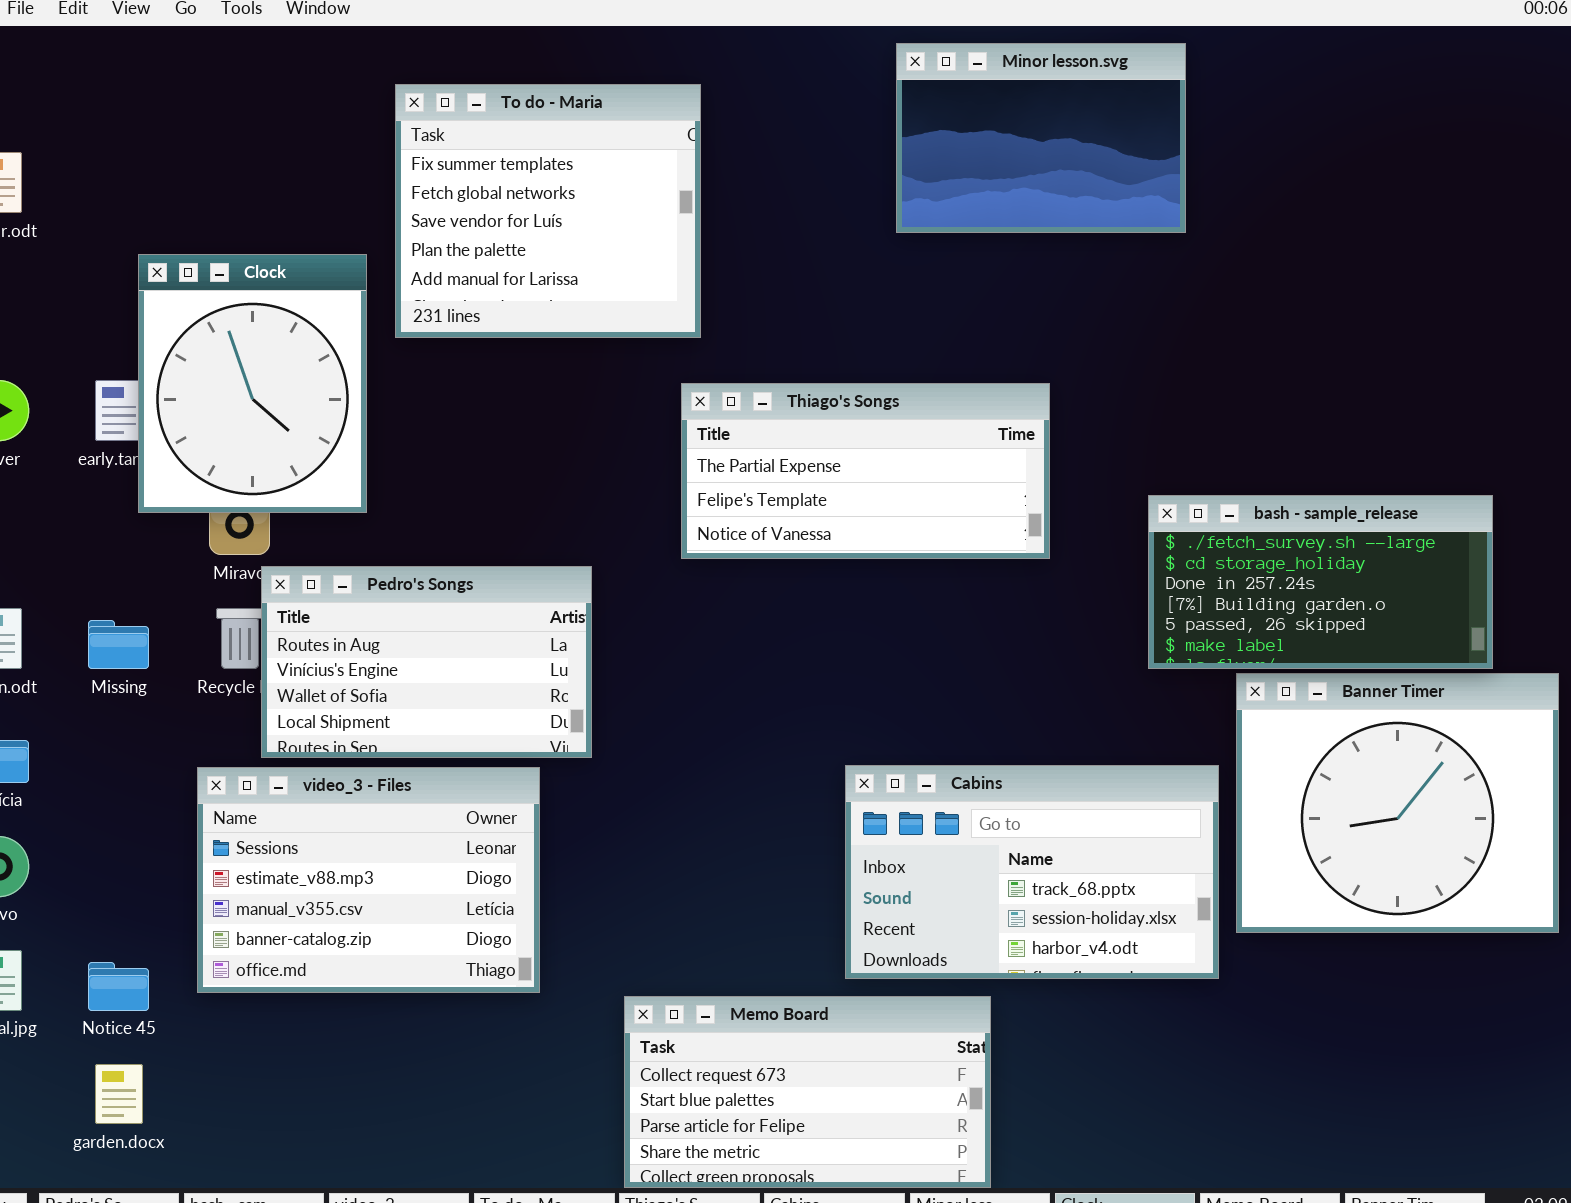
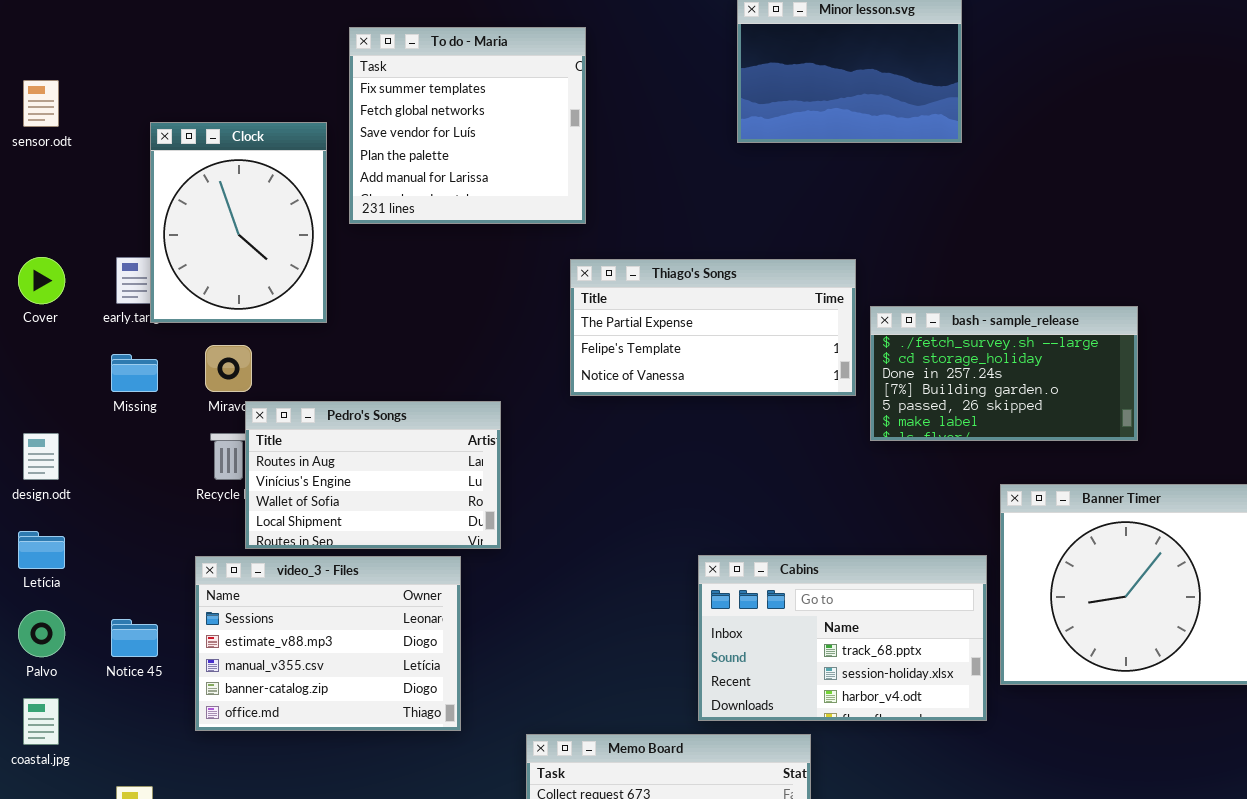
Clock: [138,254,367,513] -> [150,122,327,323], moved
bash - sample_release: [1148,495,1493,669] -> [870,306,1138,441], moved
Missing: [88,620,149,669] -> [111,354,158,392], moved
Notice 45: [88,962,149,1011] -> [111,619,158,657], moved

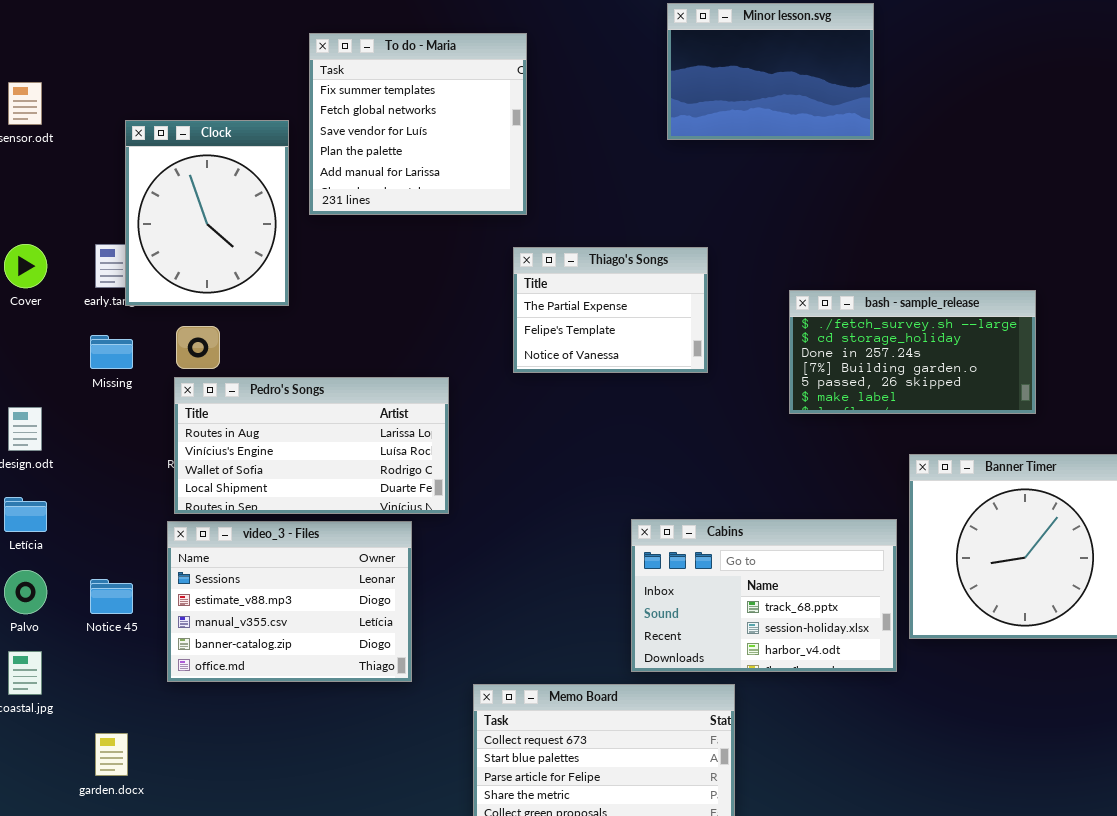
Thiago's Songs: [570,259,856,396] -> [513,247,708,373], resized
Pedro's Songs: [245,401,501,549] -> [174,377,449,514], resized

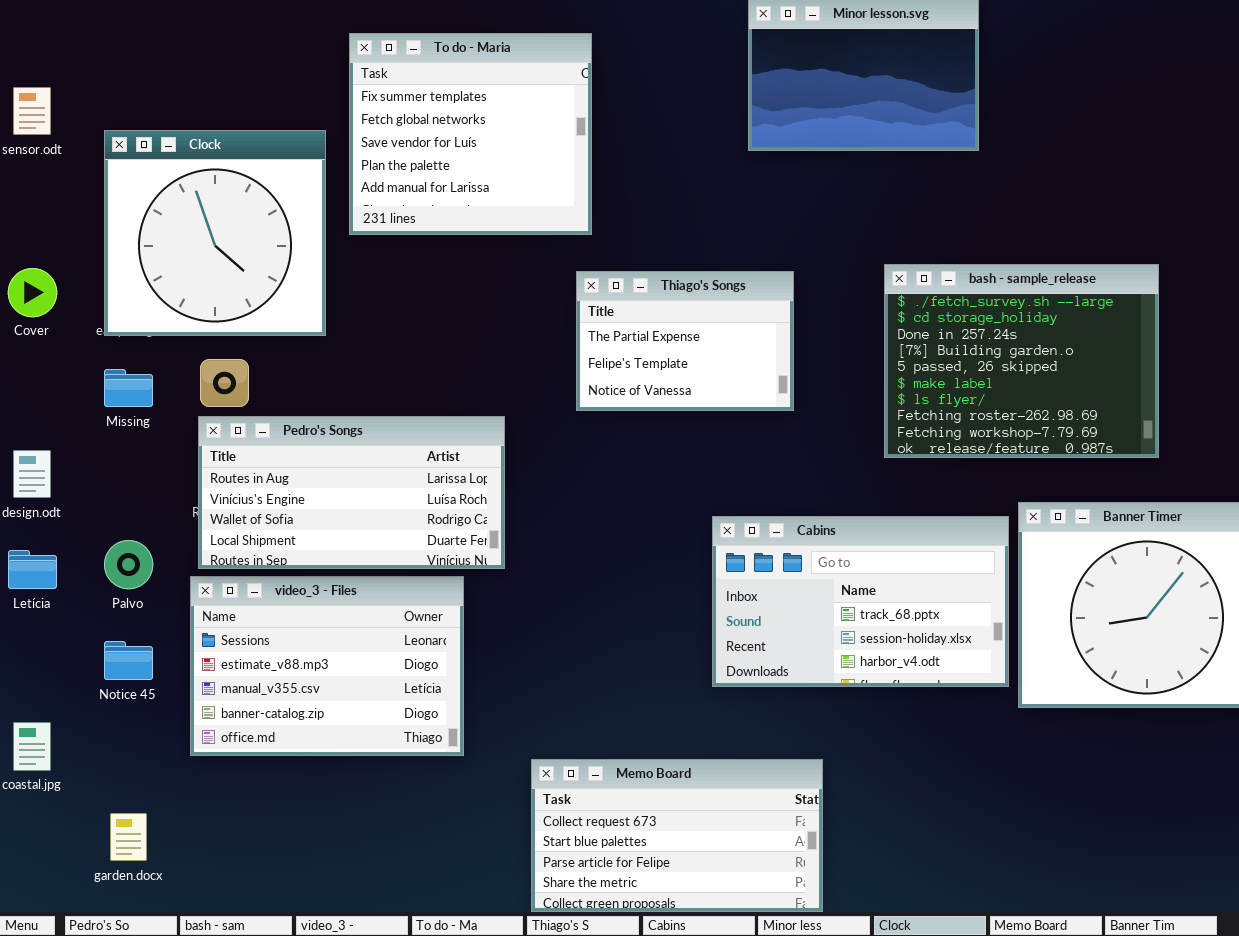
Clock: [125,120,289,306] -> [104,130,326,336], resized
bash - sample_release: [789,290,1036,414] -> [884,264,1159,458], resized
Cabins: [631,519,897,672] -> [712,516,1009,687], moved
Palvo: [4,570,47,614] -> [104,540,153,589], moved

